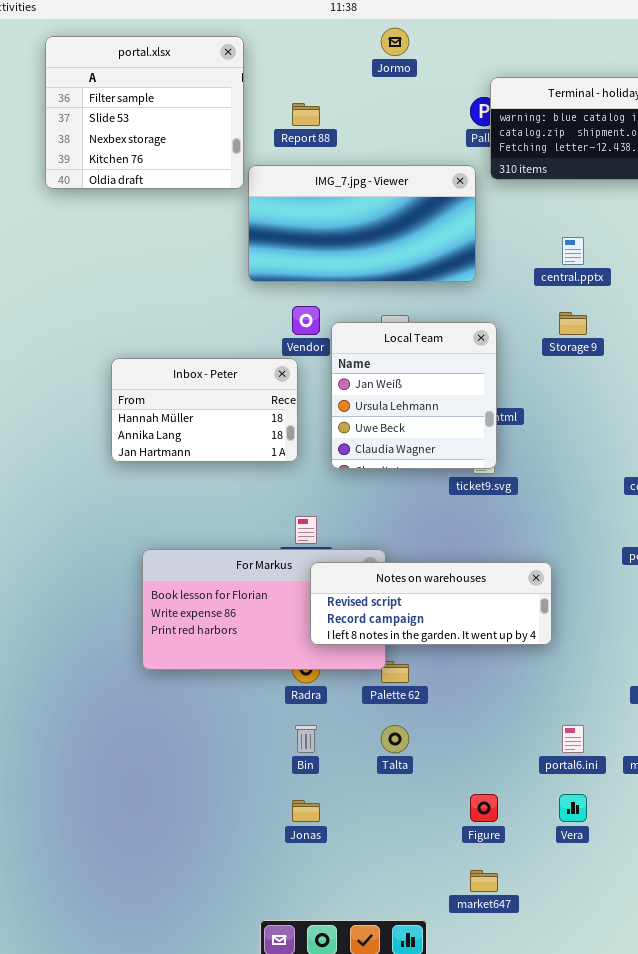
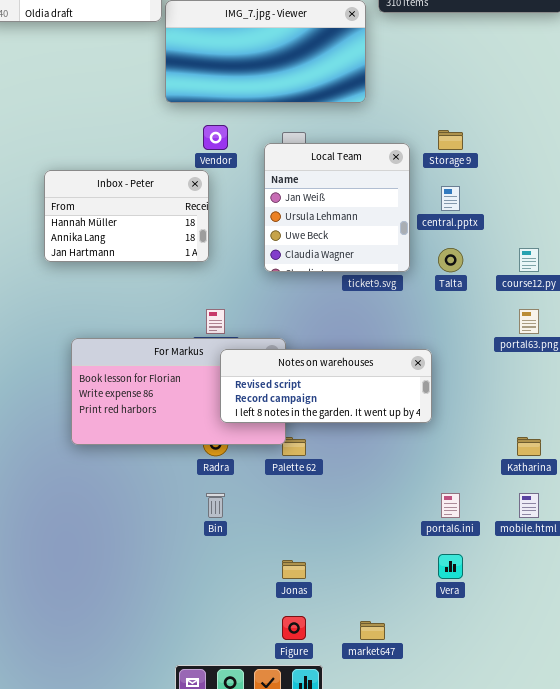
central.pptx: [562,237,584,265] -> [441,186,460,211], moved
Local Team: [331,322,497,469] -> [264,143,410,272], moved
Talta: [381,725,409,753] -> [438,248,463,272], moved
Figure: [470,794,498,822] -> [282,616,306,640], moved
Jonas: [292,800,320,822] -> [282,560,306,579], moved

